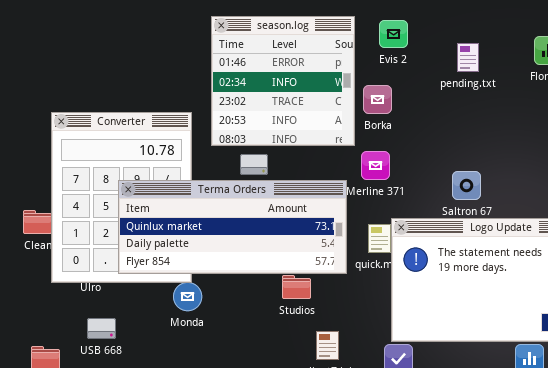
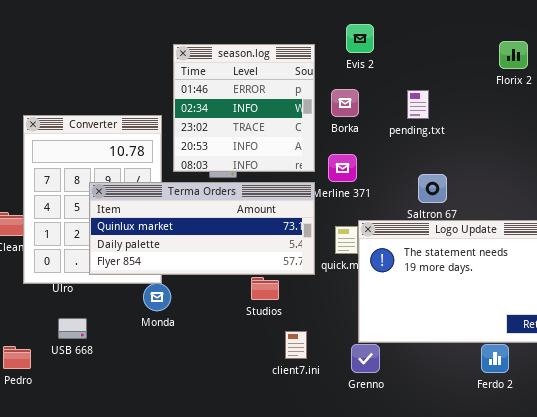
season.log: [211,16,355,146] -> [173,44,315,172], moved
pending.txt: [457,43,479,72] -> [407,90,429,119], moved

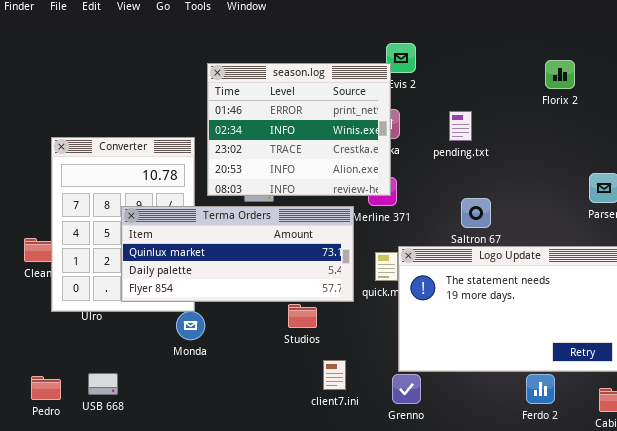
season.log: [173,44,315,172] -> [207,63,391,196], resized
USB 668: [58,318,87,339] -> [88,373,118,395], moved

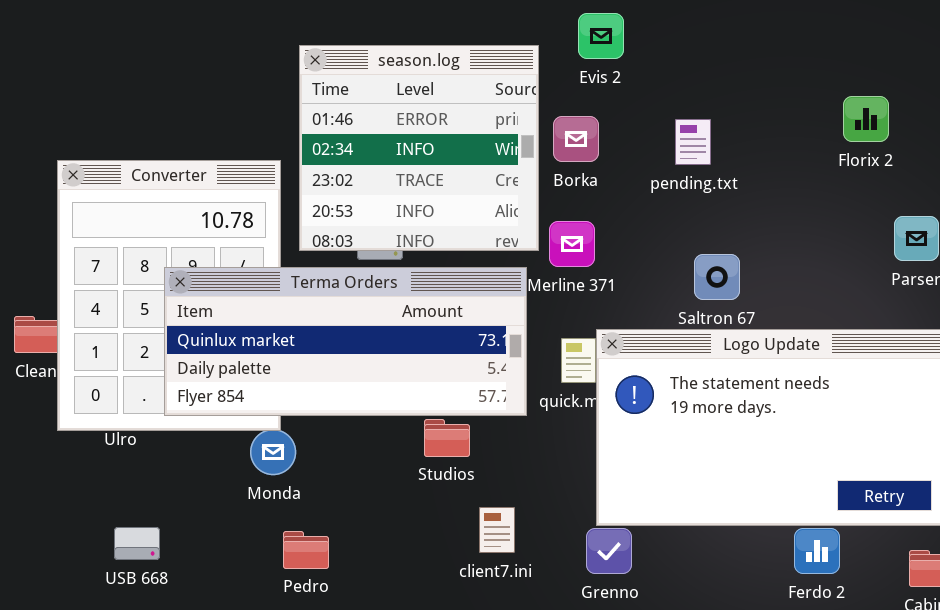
Florix 2: [545,60,575,89] -> [843,96,889,142], moved
season.log: [207,63,391,196] -> [299,45,539,251], resized
Pedro: [31,376,61,400] -> [283,531,329,569], moved

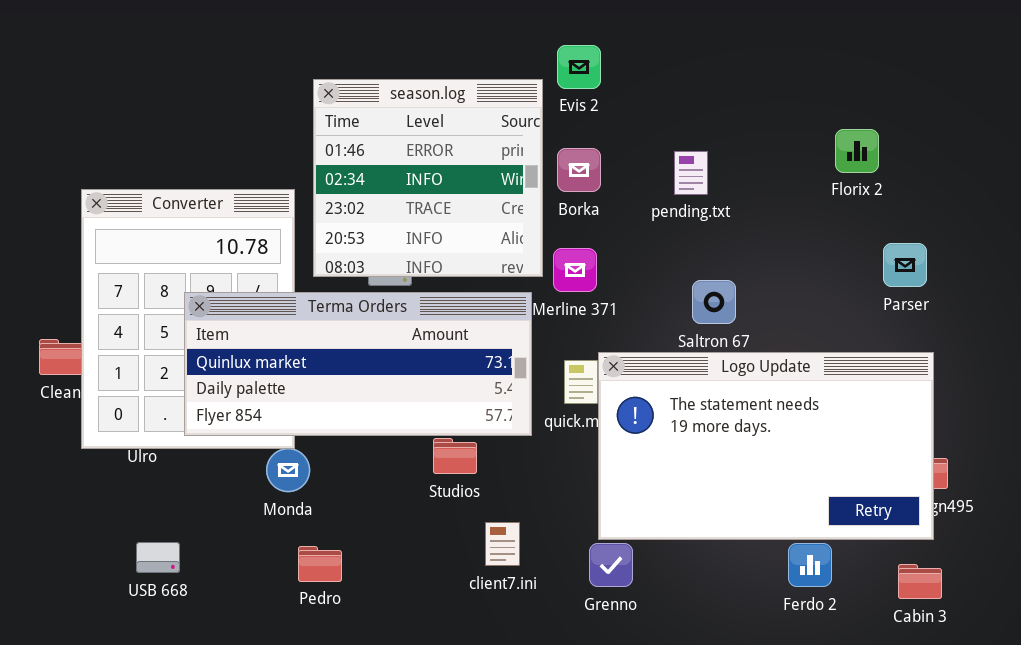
Evis 2: [578,13,624,59] -> [557,45,601,89], moved

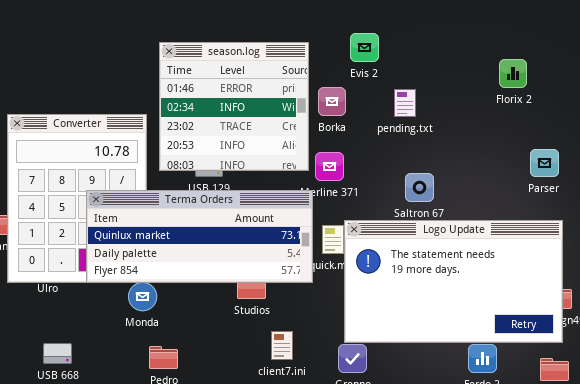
Evis 2: [557,45,601,89] -> [350,33,379,62], moved
Florix 2: [835,129,879,173] -> [499,59,527,88], moved
Terma Orders: [184,292,532,436] -> [86,190,313,283], moved

